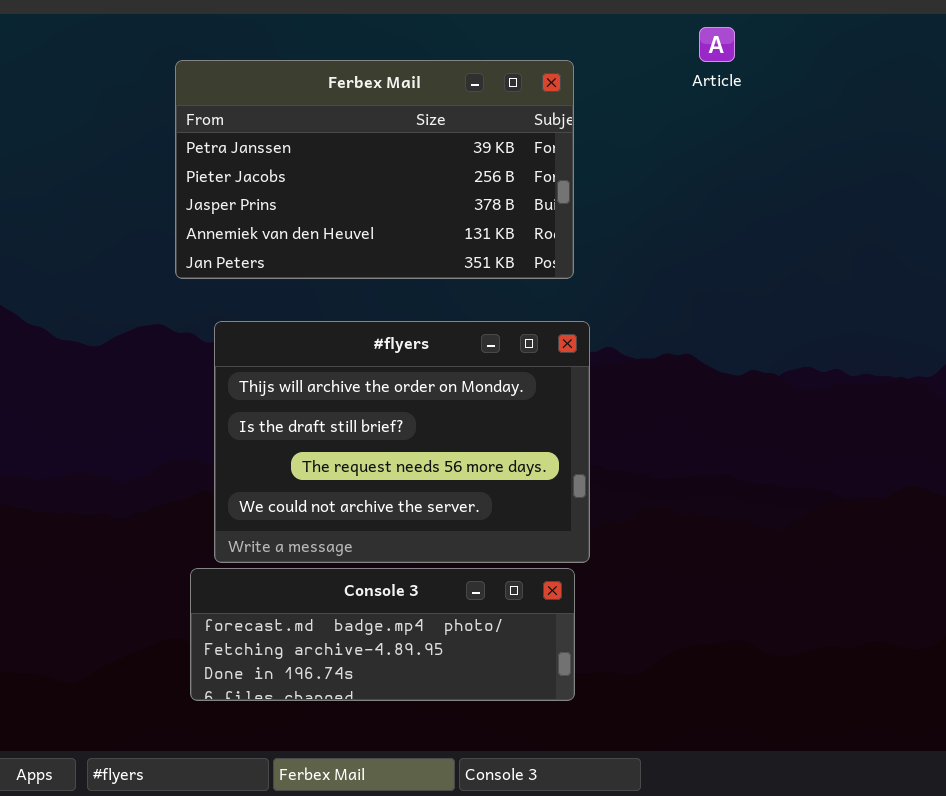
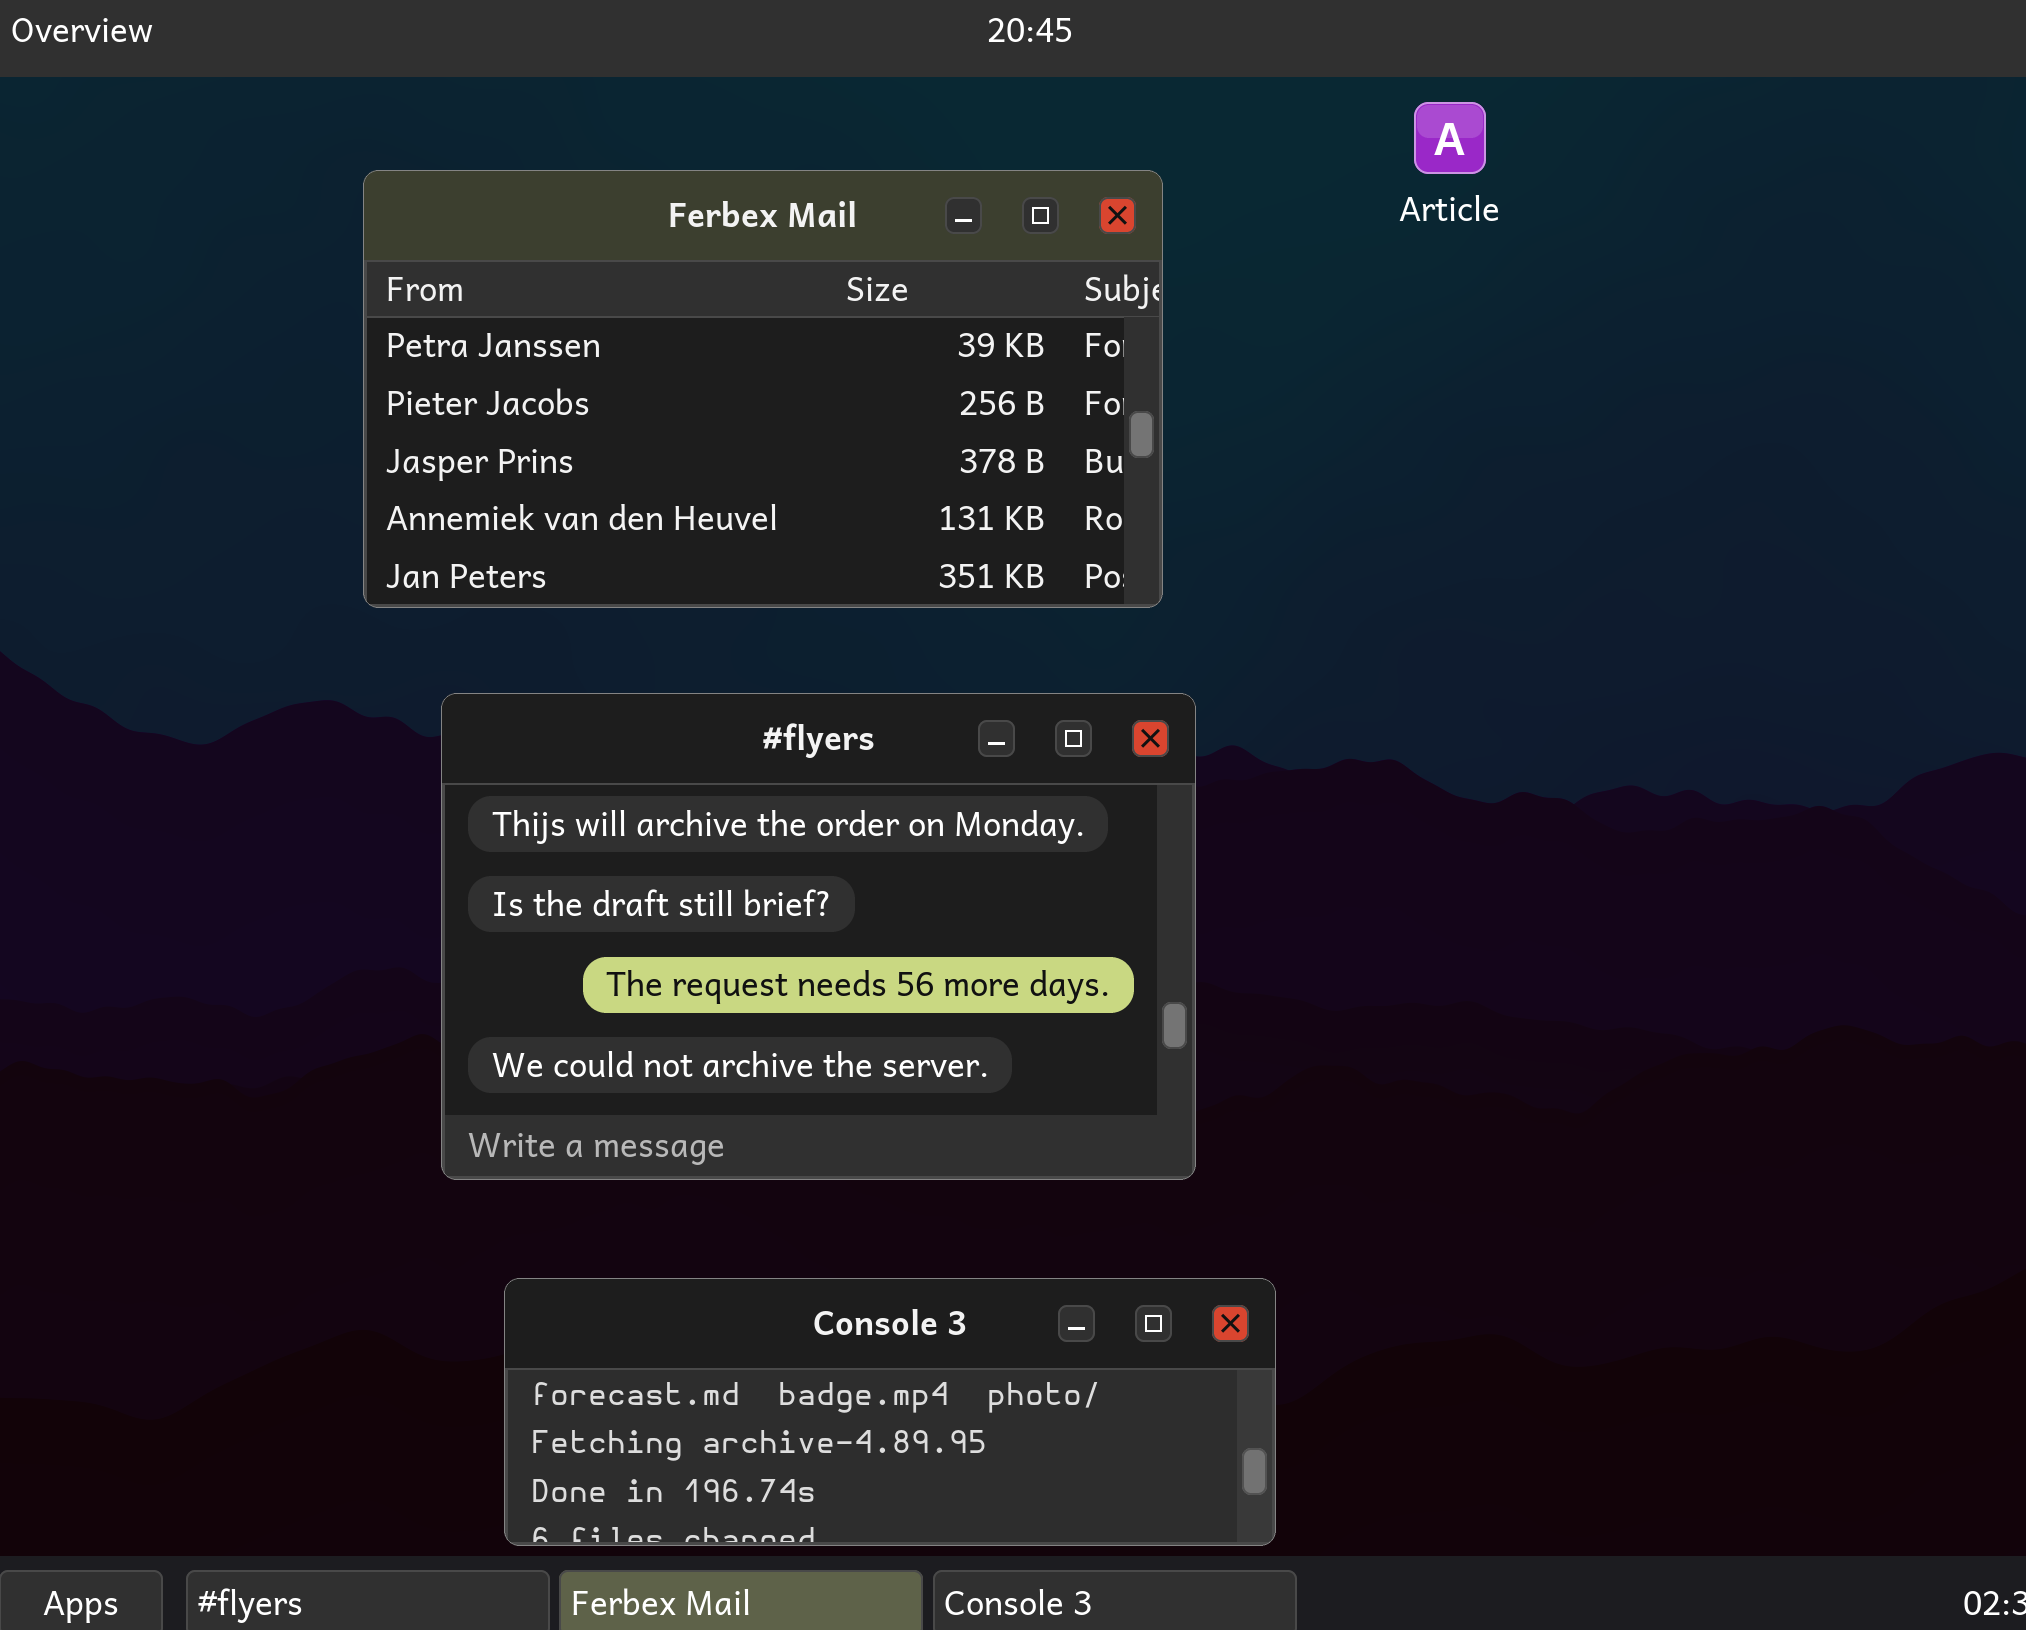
Console 3: [190,568,575,701] -> [504,1278,1276,1546], moved

